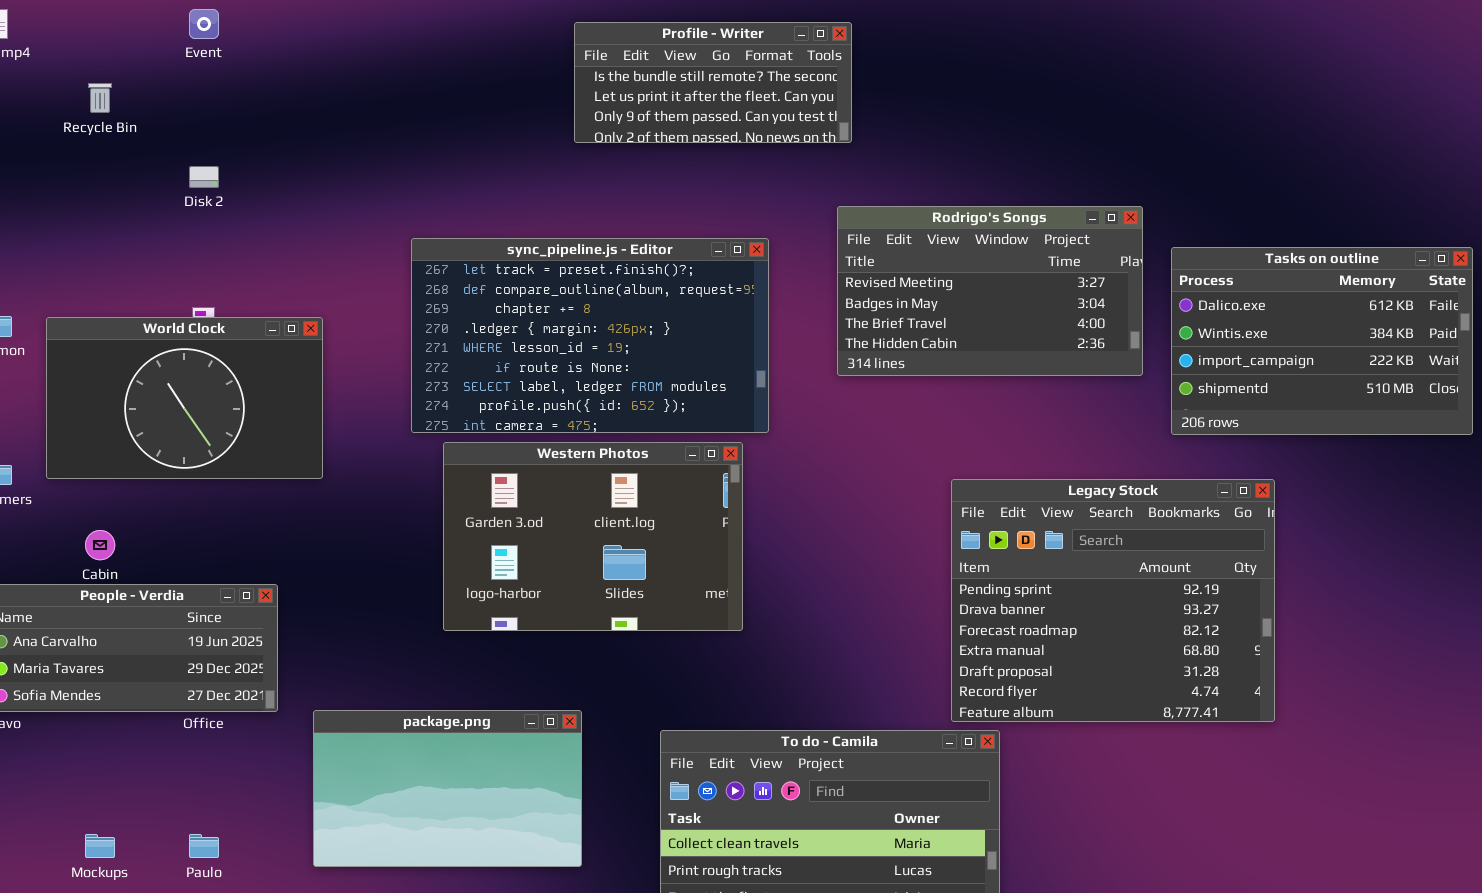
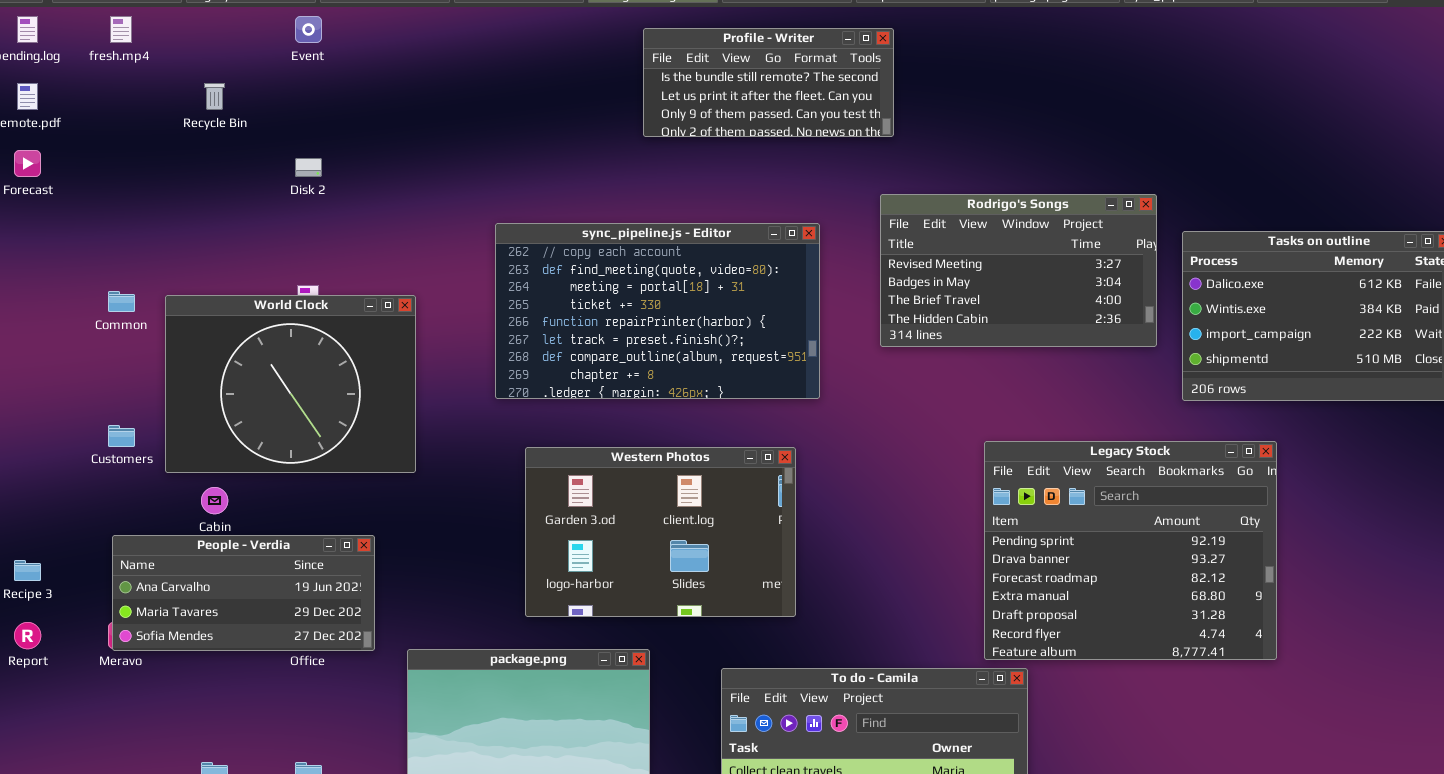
sync_pipeline.js - Editor: [411,238,769,433] -> [495,223,820,399], scrolled up 5 rows
World Clock: [46,317,323,479] -> [165,295,416,473], resized
Western Photos: [443,442,743,631] -> [525,447,796,617], moved

